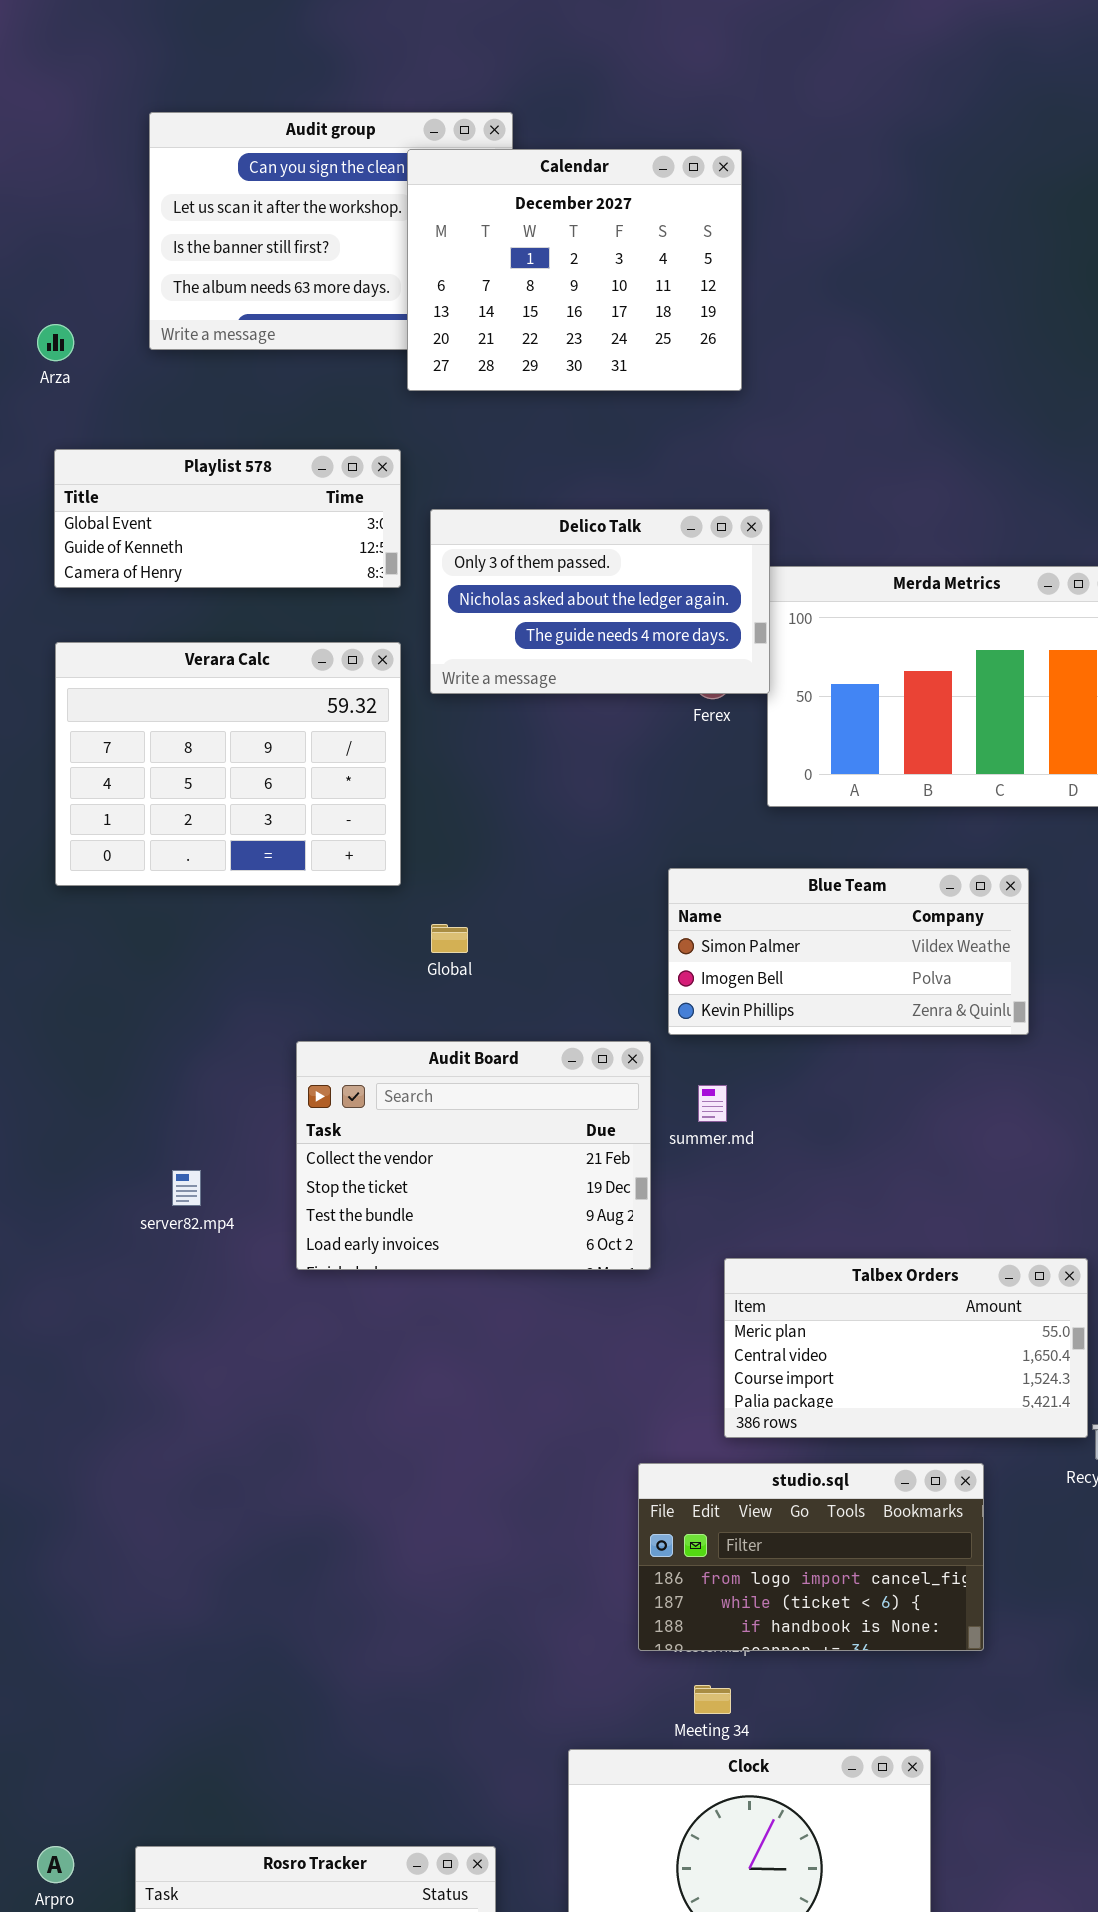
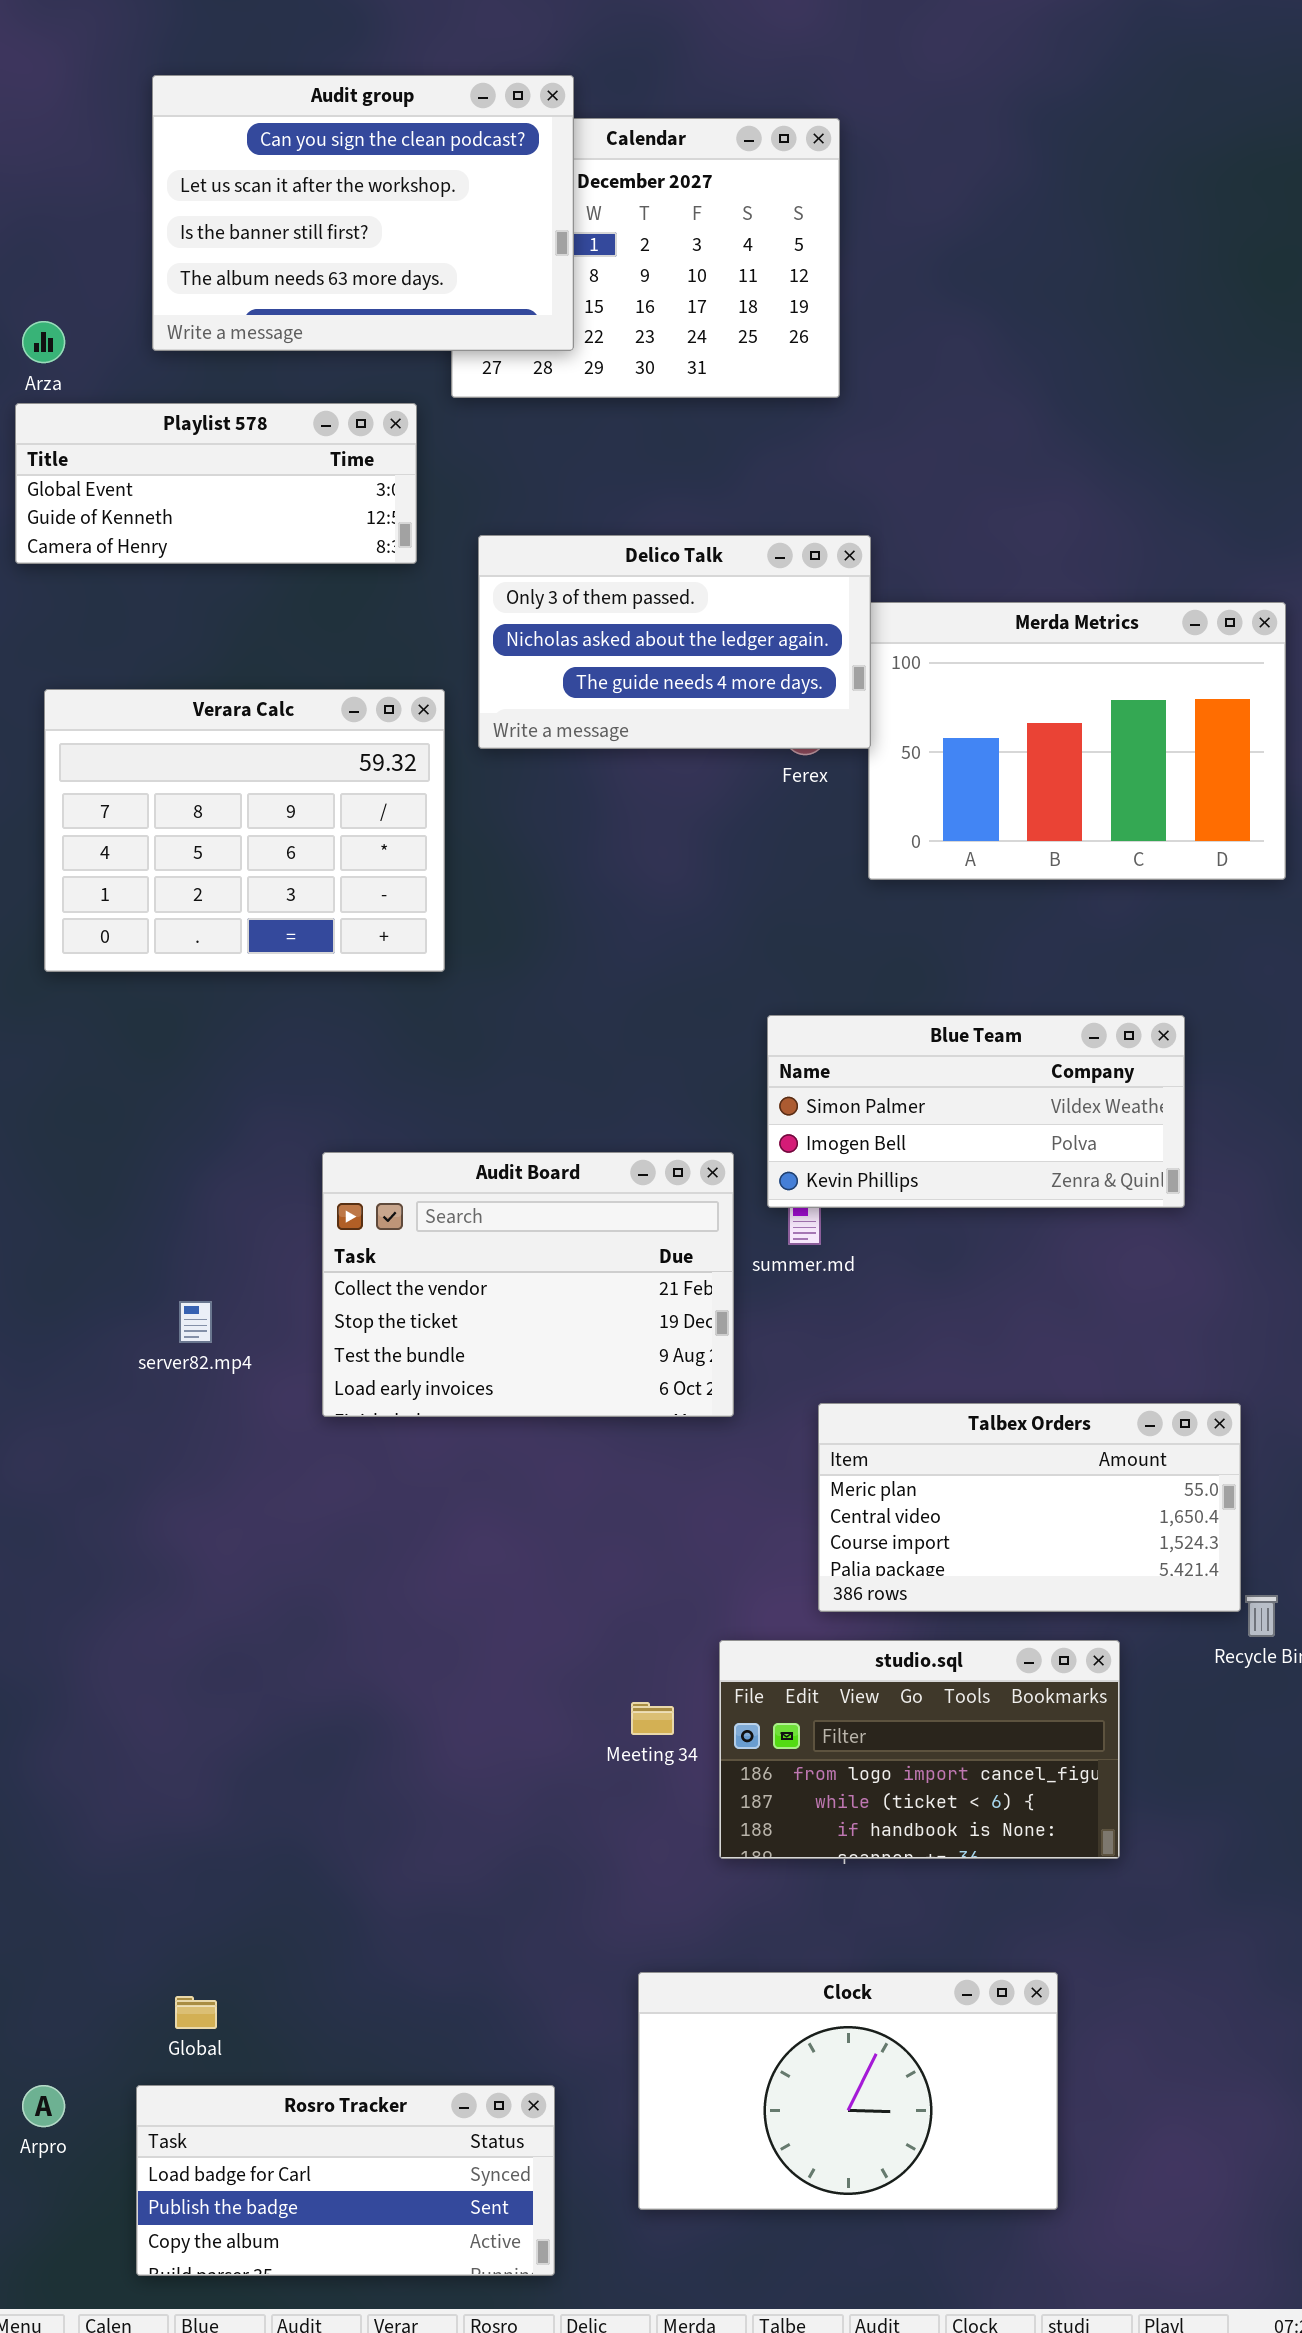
Audit group: [149,112,513,350] -> [152,75,574,351], raised
Playlist 578: [54,449,401,588] -> [15,403,417,564], moved
Blue Team: [668,868,1029,1035] -> [767,1015,1185,1208], moved
Global: [431,924,468,953] -> [175,1996,217,2029], moved
Meeting 34: [694,1685,731,1714] -> [631,1702,674,1735], moved

